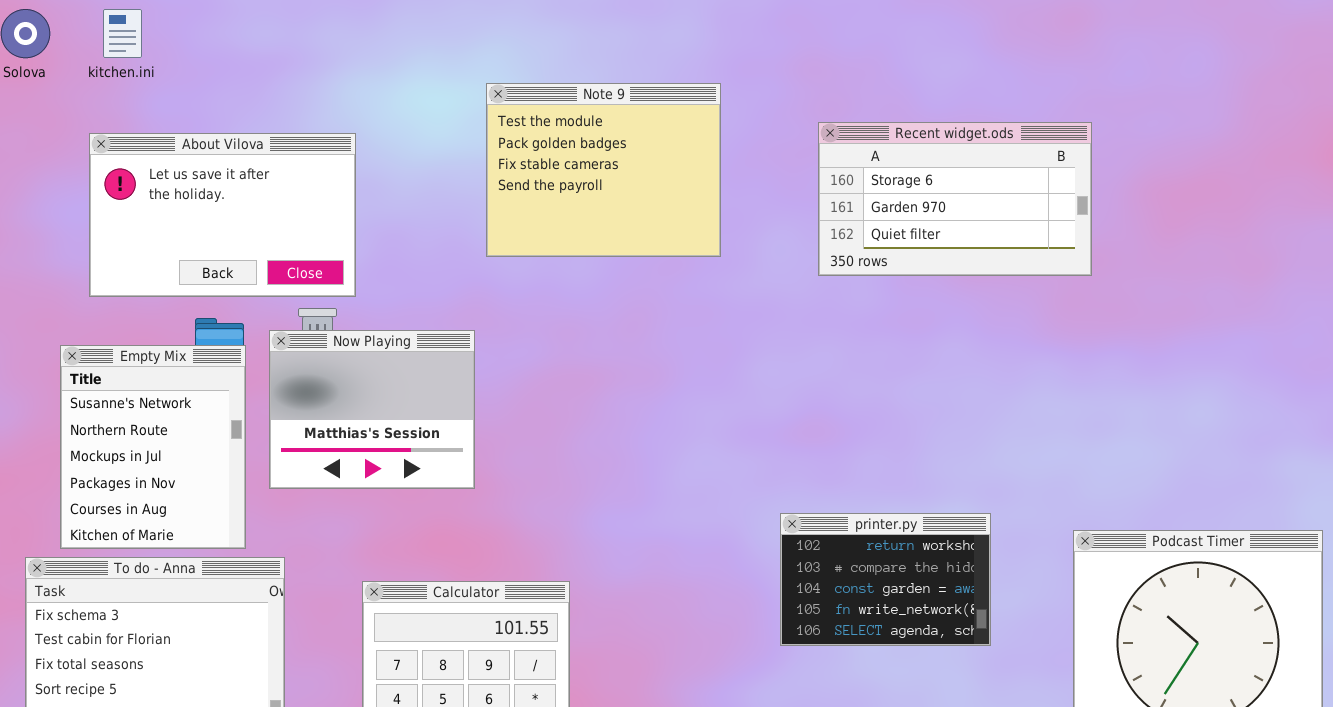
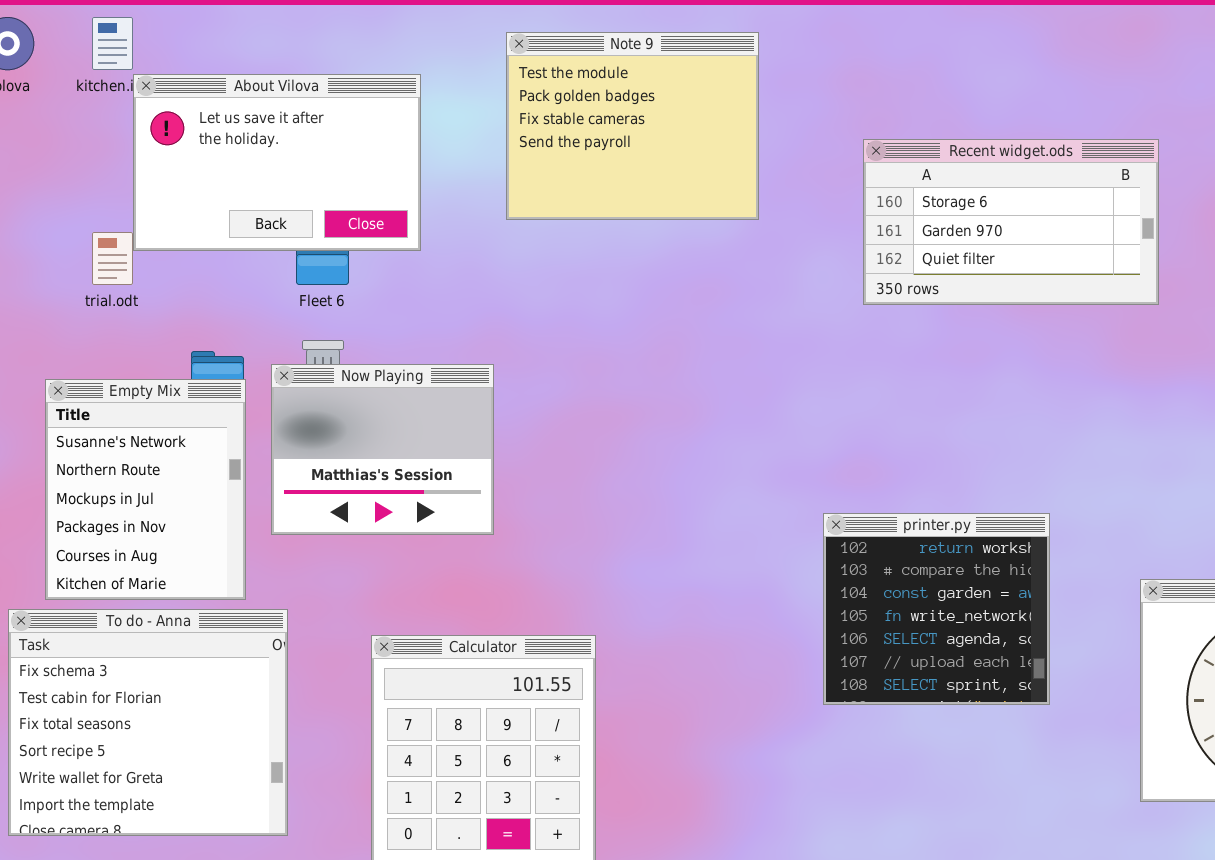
Note 9: [486,83,721,257] -> [506,32,759,220], moved
About Vilova: [89,133,356,297] -> [133,74,421,251], moved
printer.py: [780,513,991,646] -> [823,513,1050,705], resized

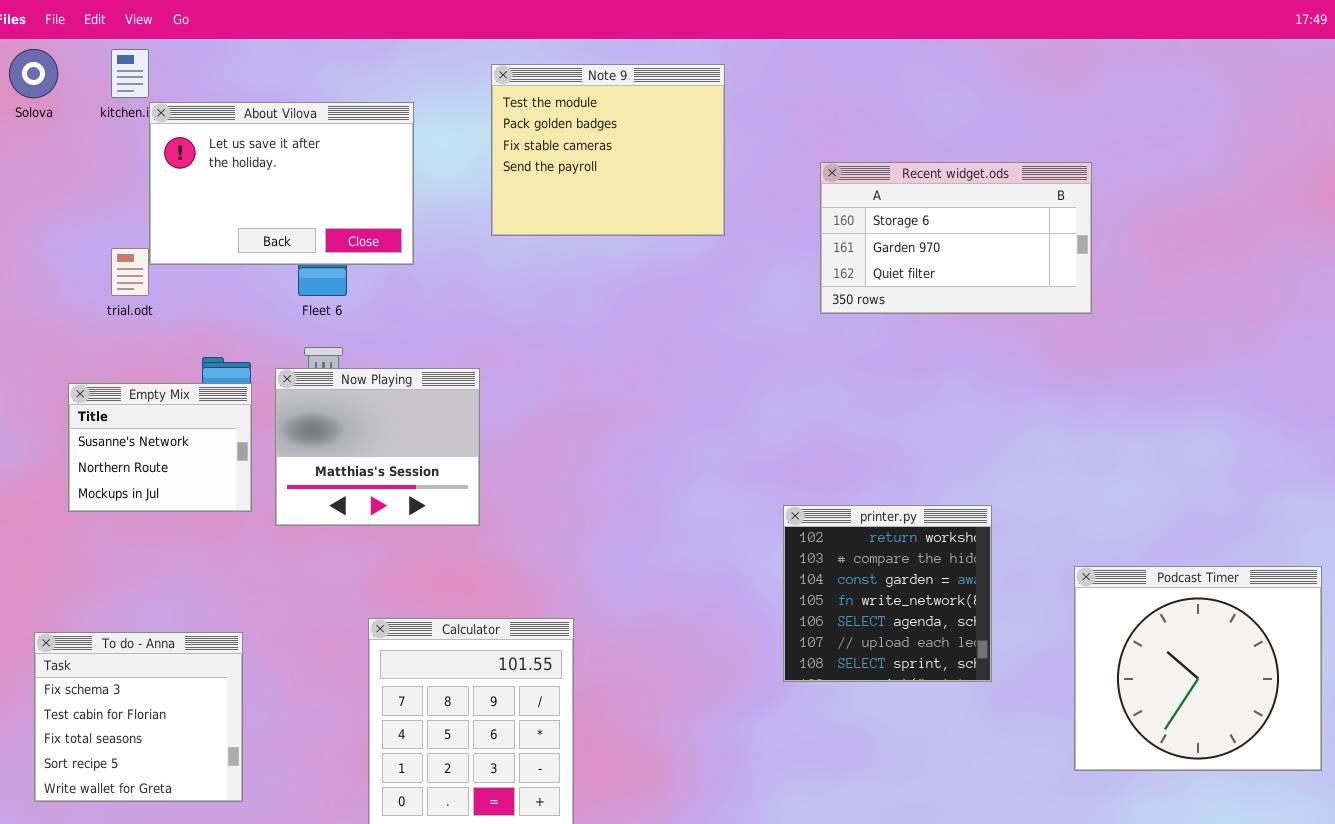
Empty Mix: [45,379,246,600] -> [68,383,252,512], resized
To do - Anna: [8,609,288,836] -> [34,632,243,802], resized

